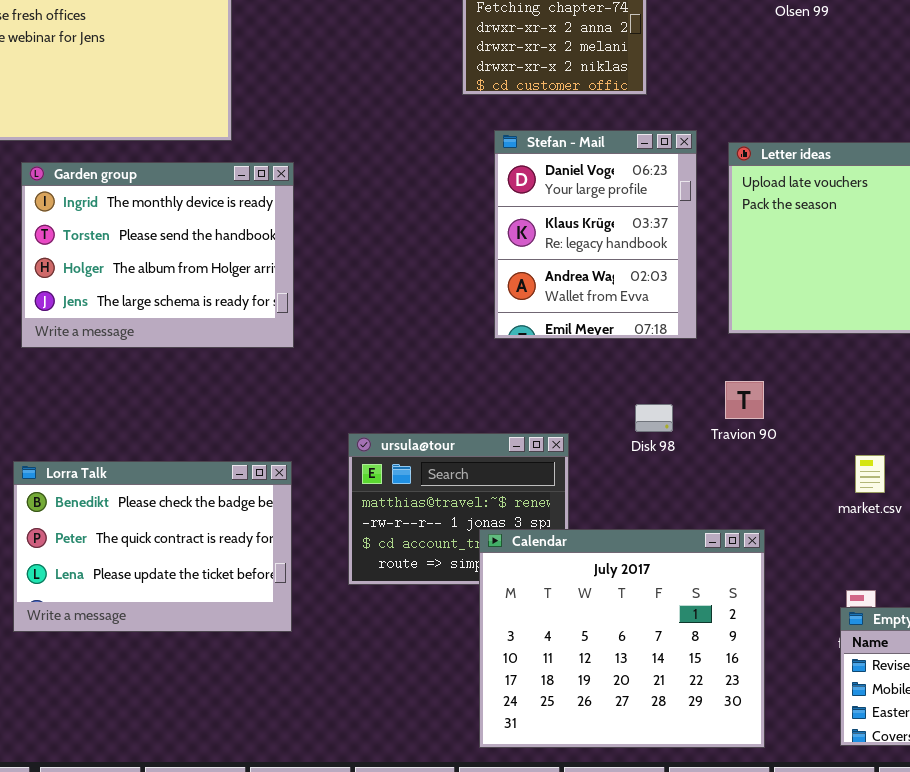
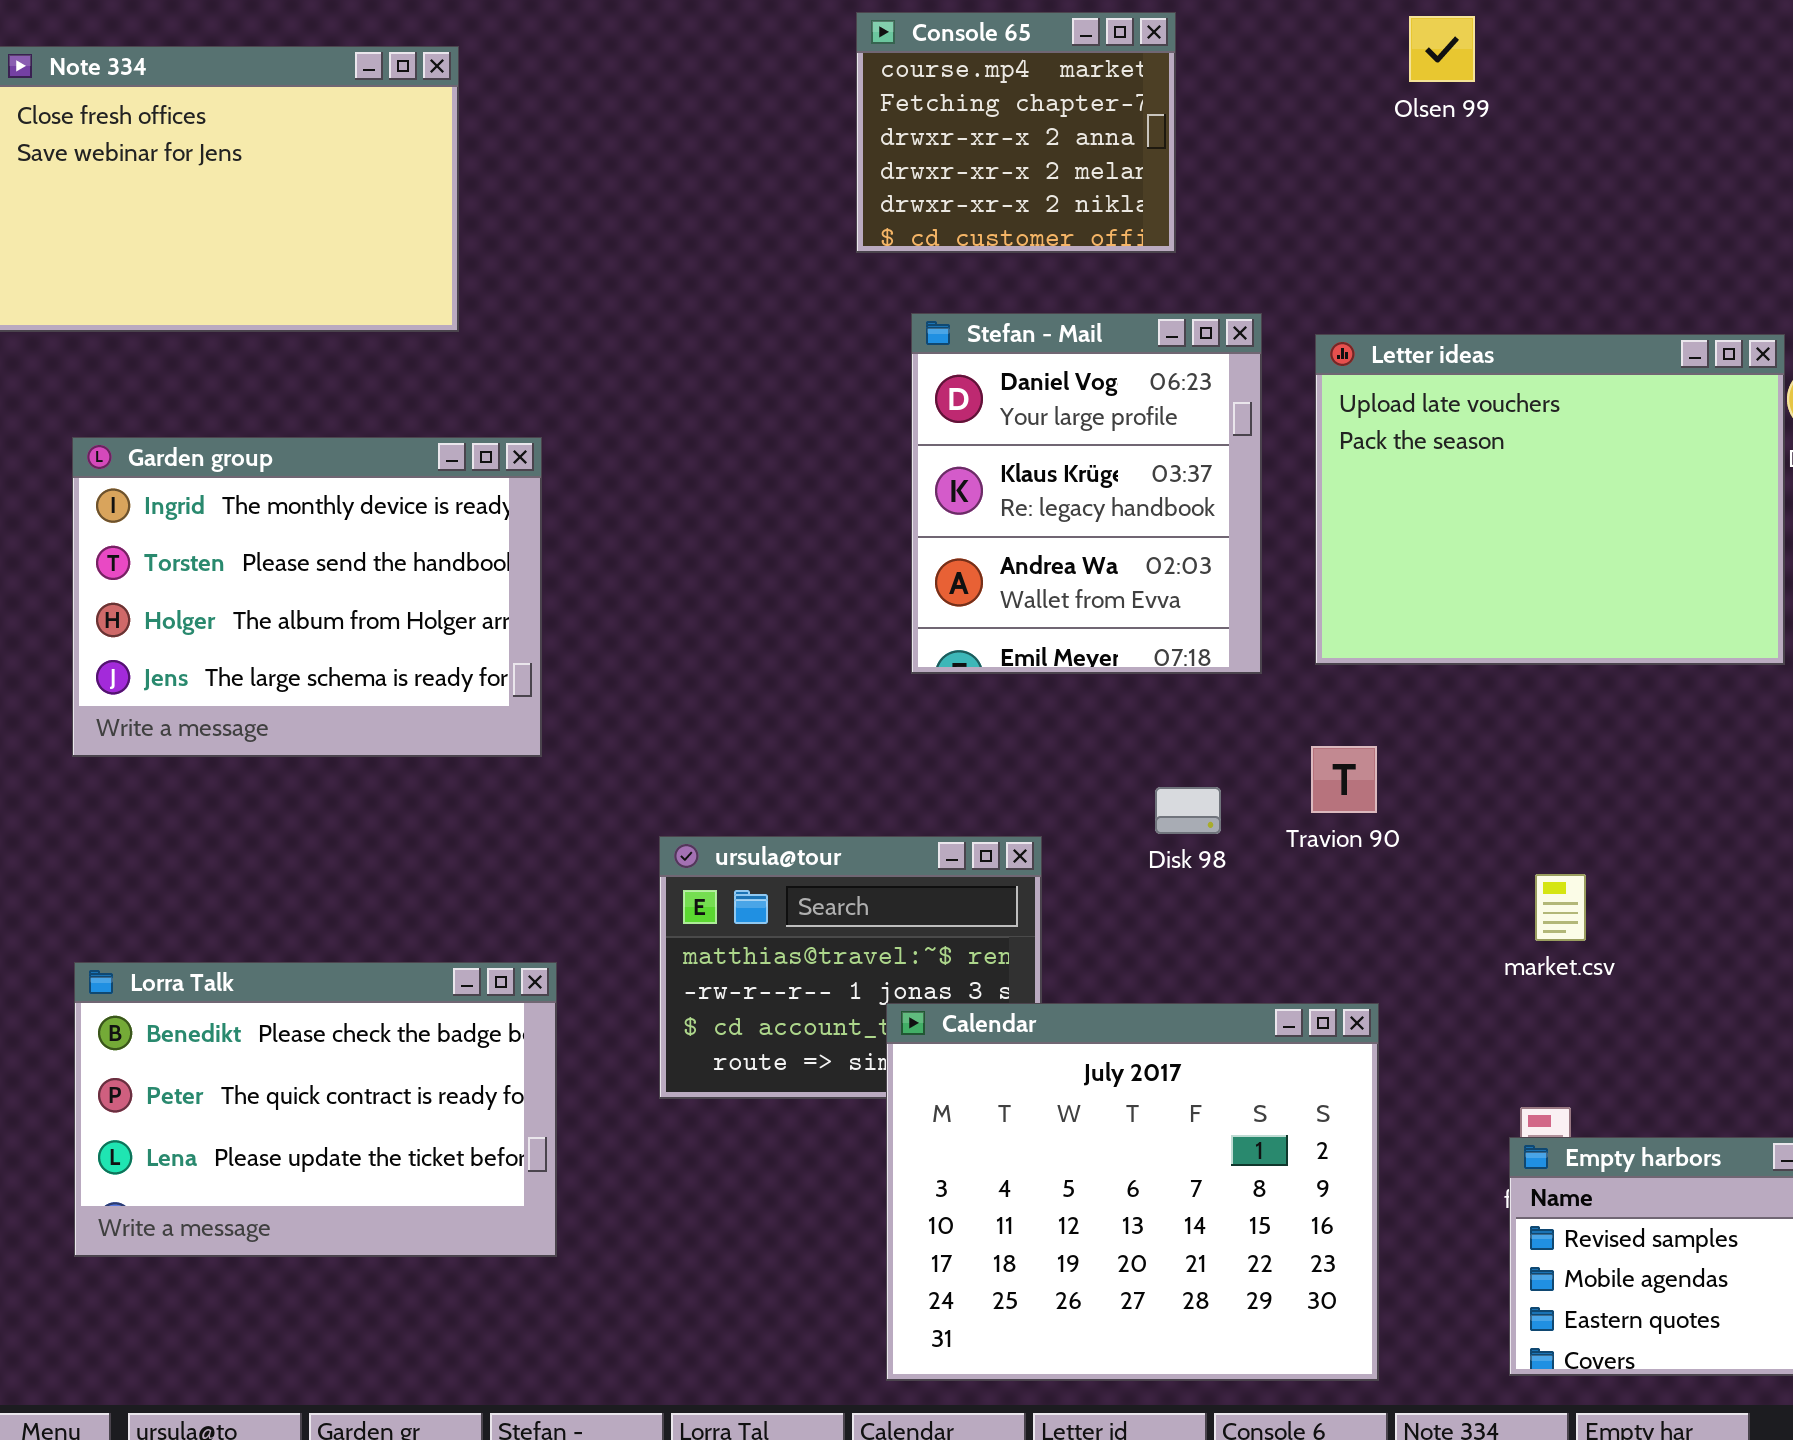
Garden group: [21,162,294,348] -> [72,437,542,757], moved
Lorra Talk: [13,461,292,632] -> [74,962,557,1257], moved

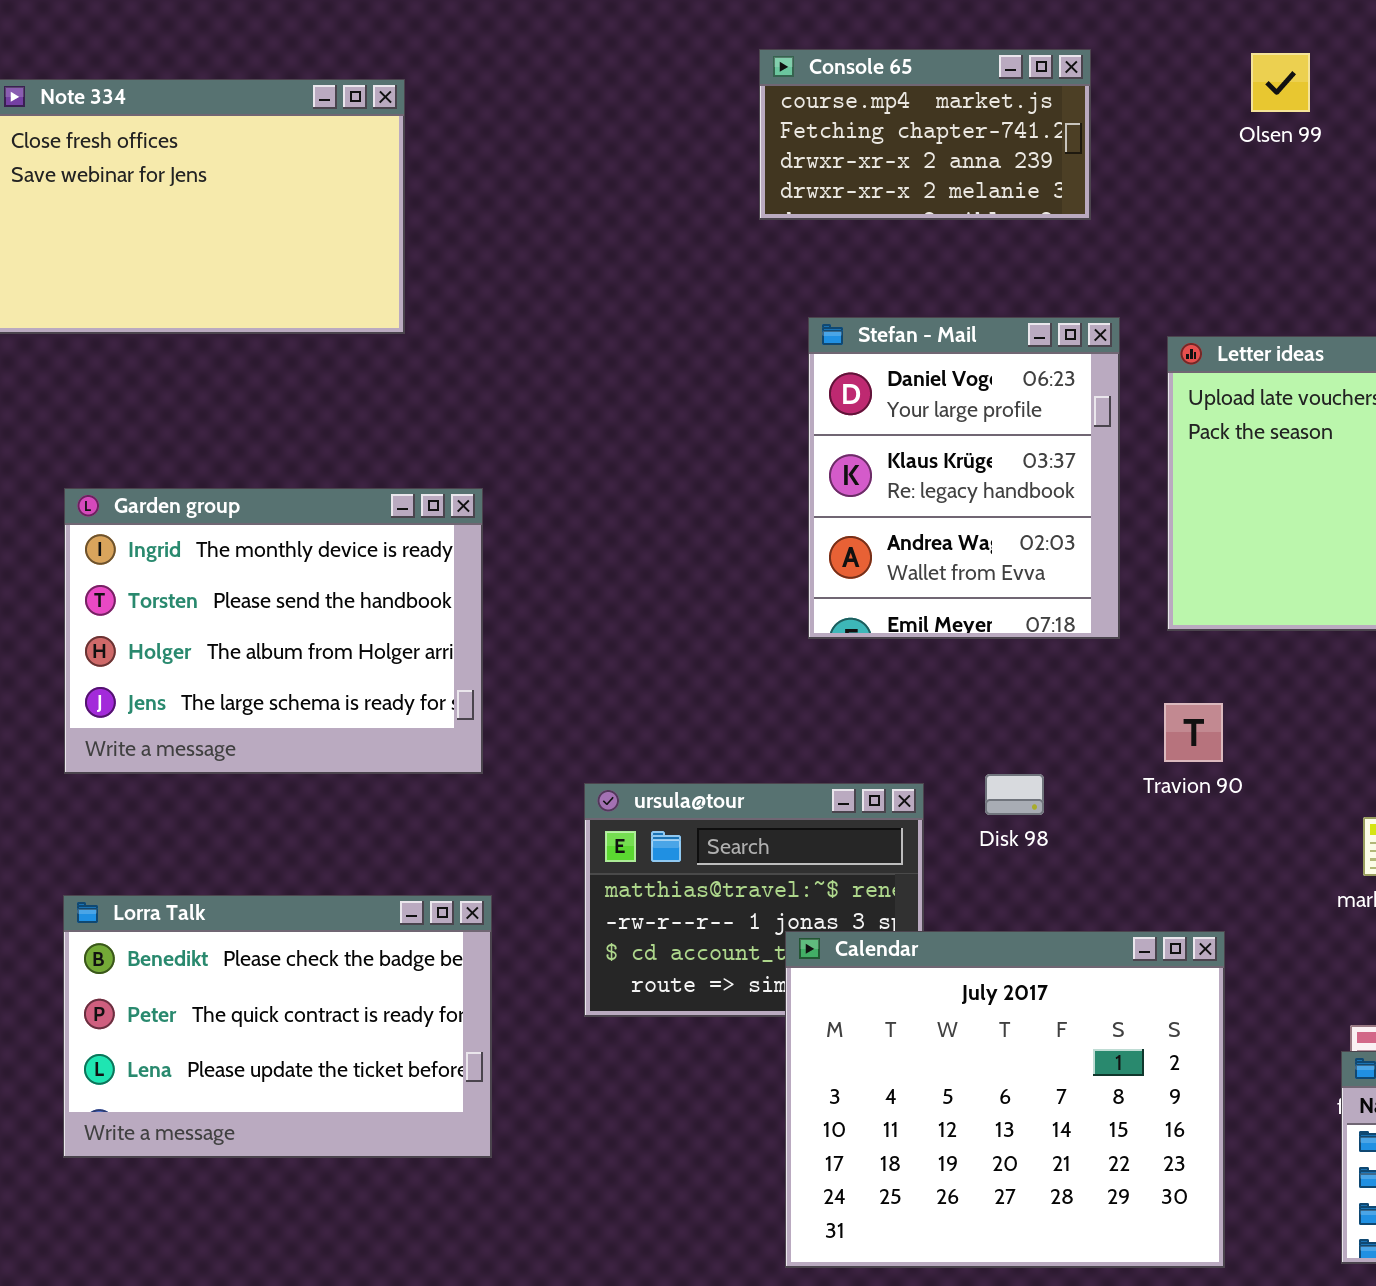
Console 65: [856,12,1176,253] -> [759,49,1091,220], resized
Garden group: [72,437,542,757] -> [64,488,483,774], moved
Disk 98: [1155,787,1221,834] -> [985,774,1044,815], moved

